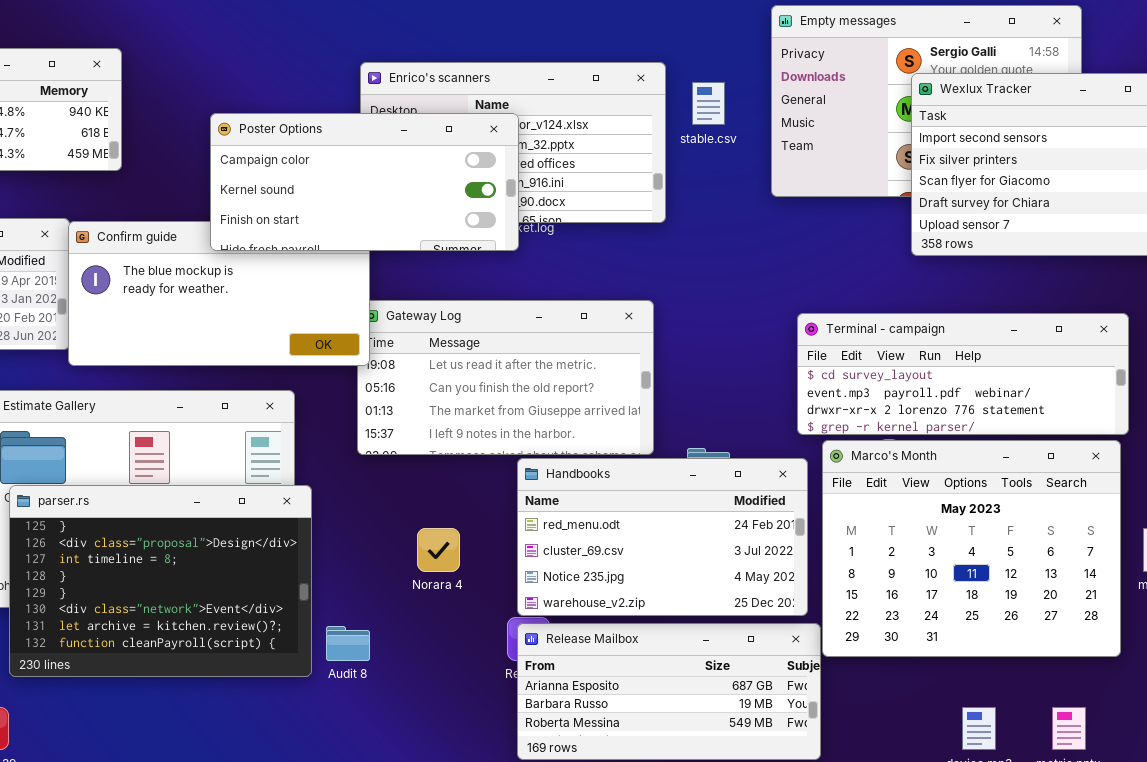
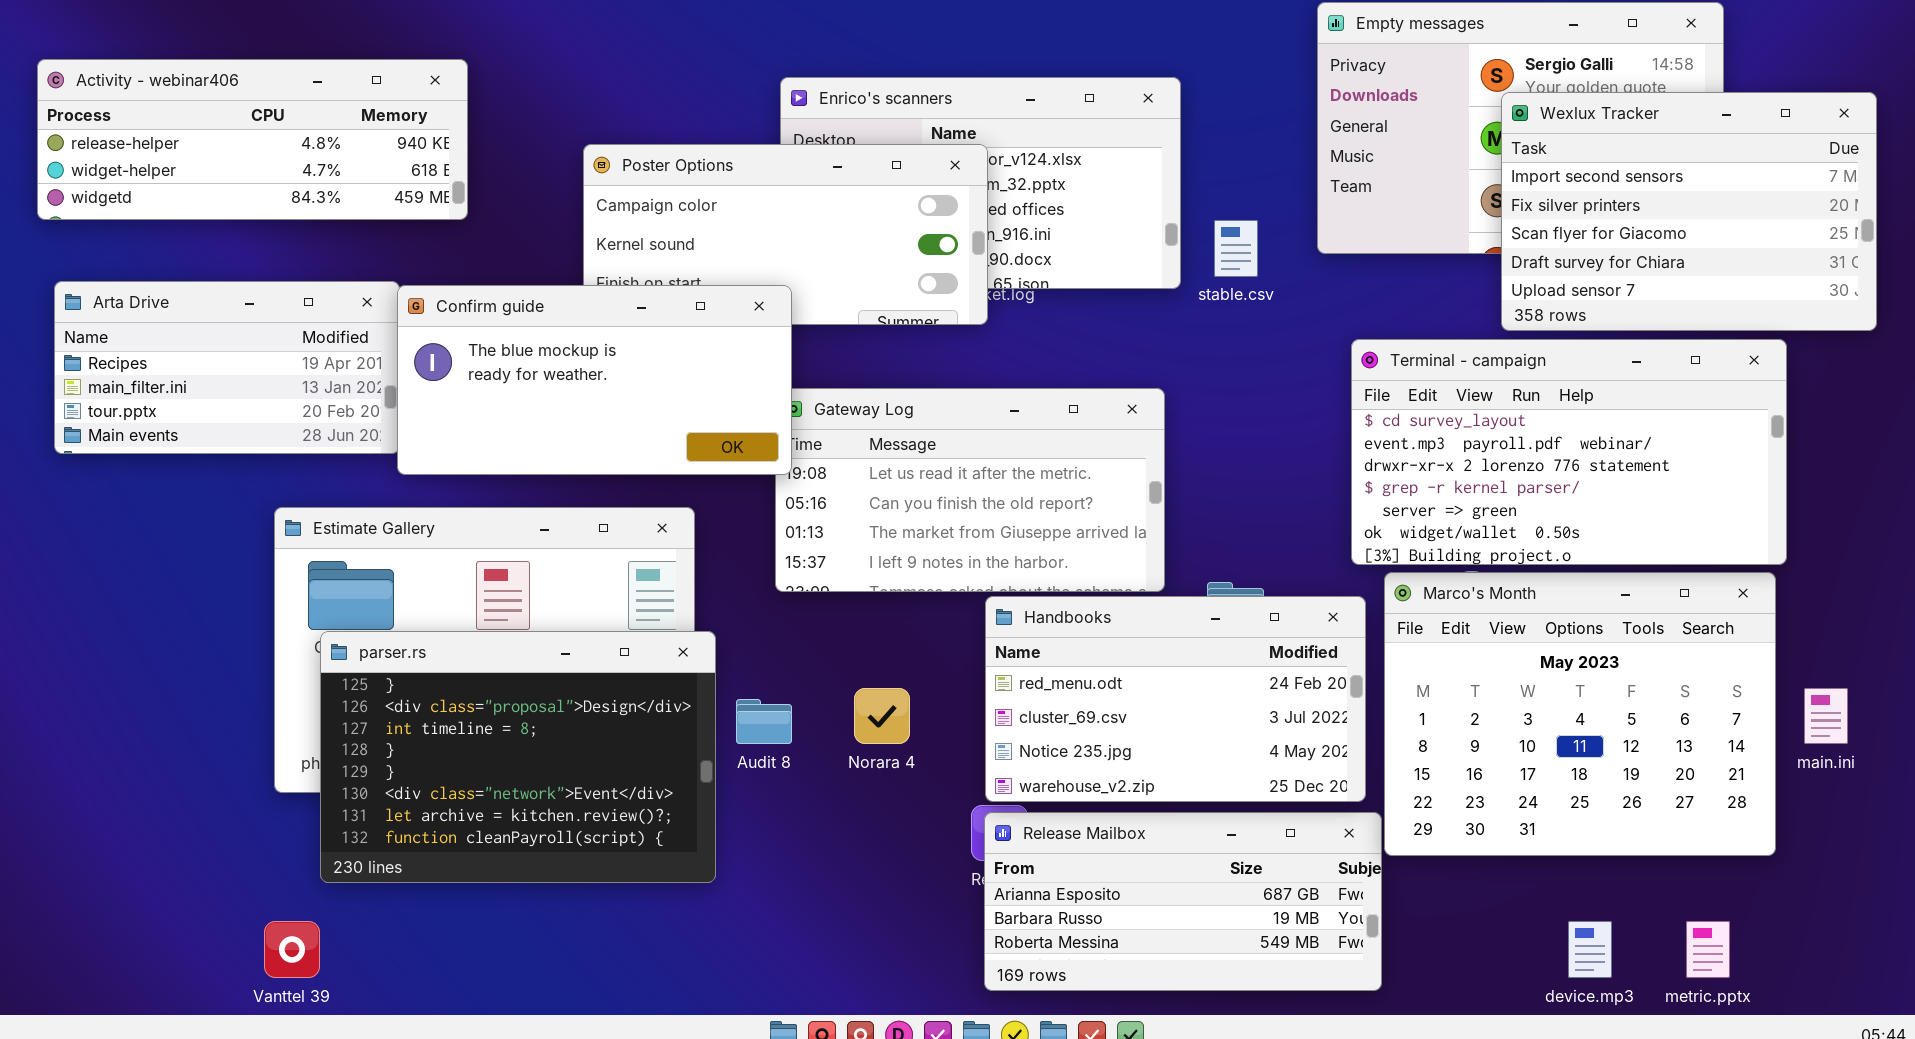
stable.csv: [692,82,725,125] -> [1214,220,1258,277], moved
Confirm guide: [68,221,370,366] -> [397,285,792,475], raised
Terminal - campaign: [797,313,1129,435] -> [1351,339,1787,565], resized
Audit 8: [326,626,370,661] -> [736,699,792,744], moved

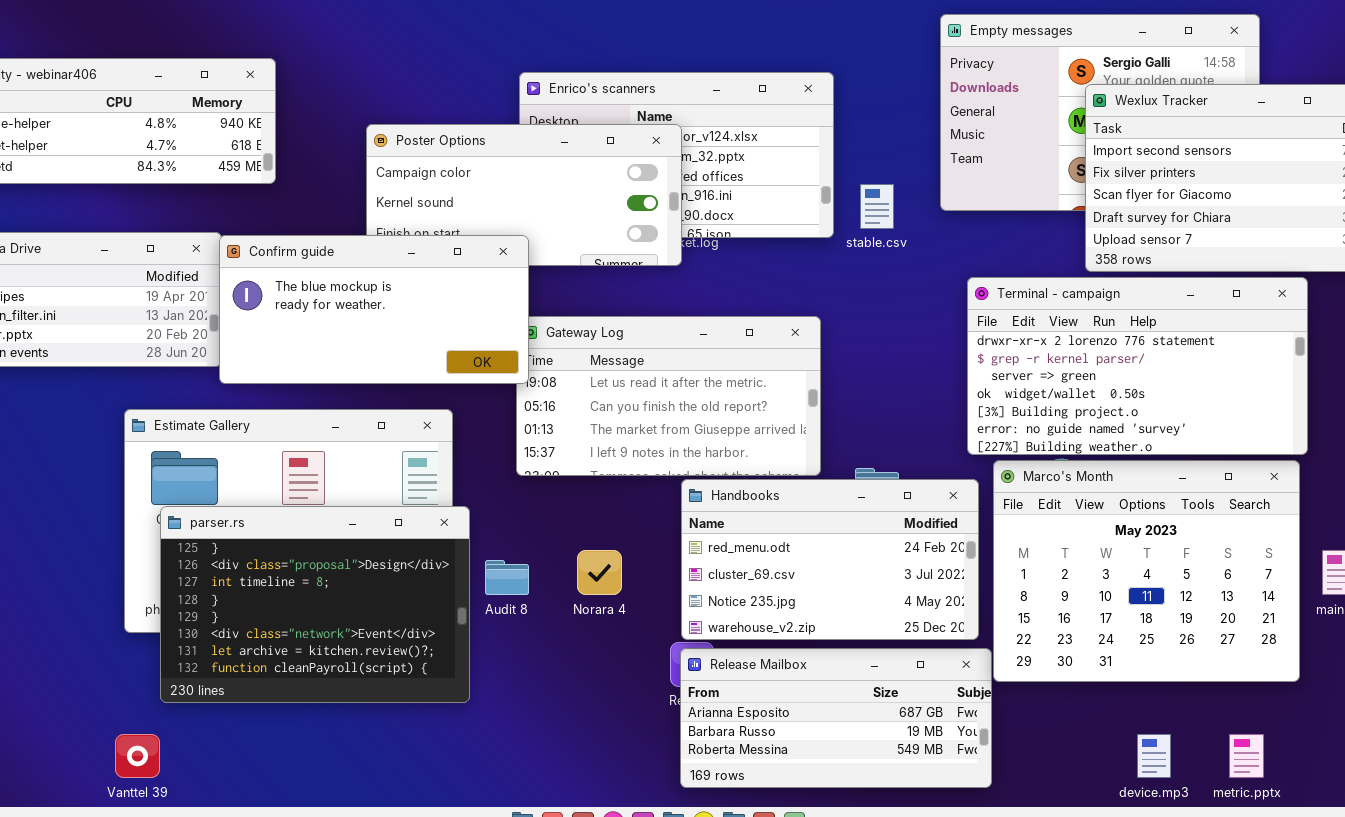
Terminal - campaign: [1351,339,1787,565] -> [967,277,1308,455], scrolled down 2 rows

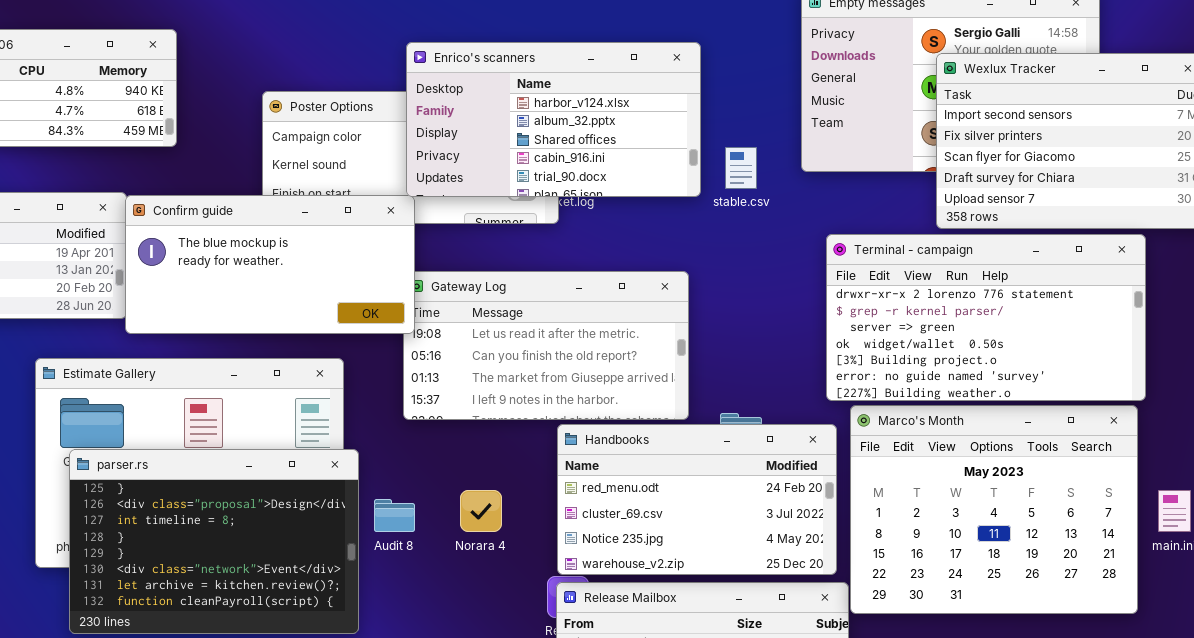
Enrico's scanners: [519,72,834,238] -> [406,42,701,197], raised

